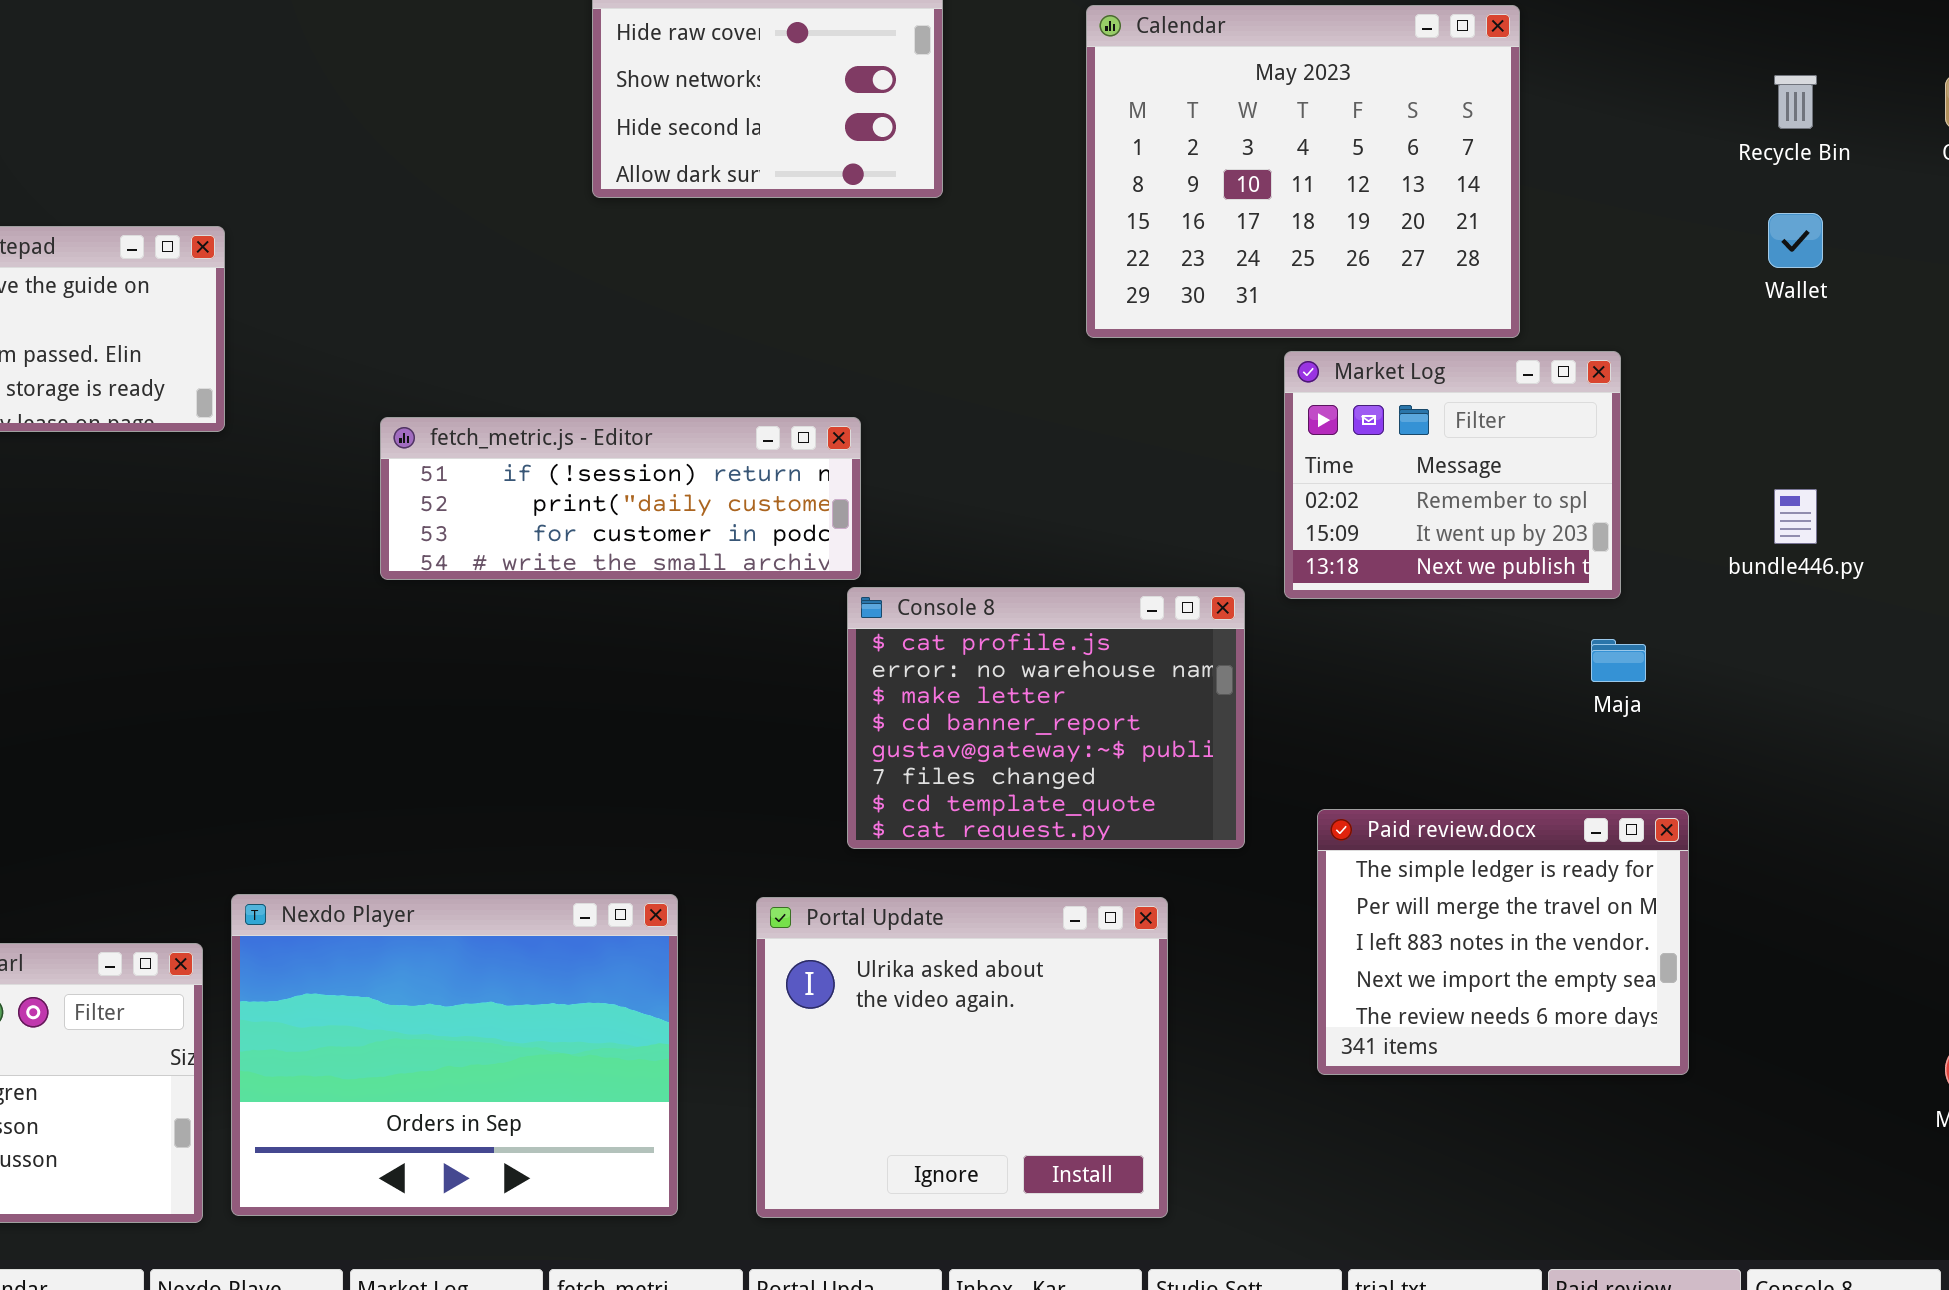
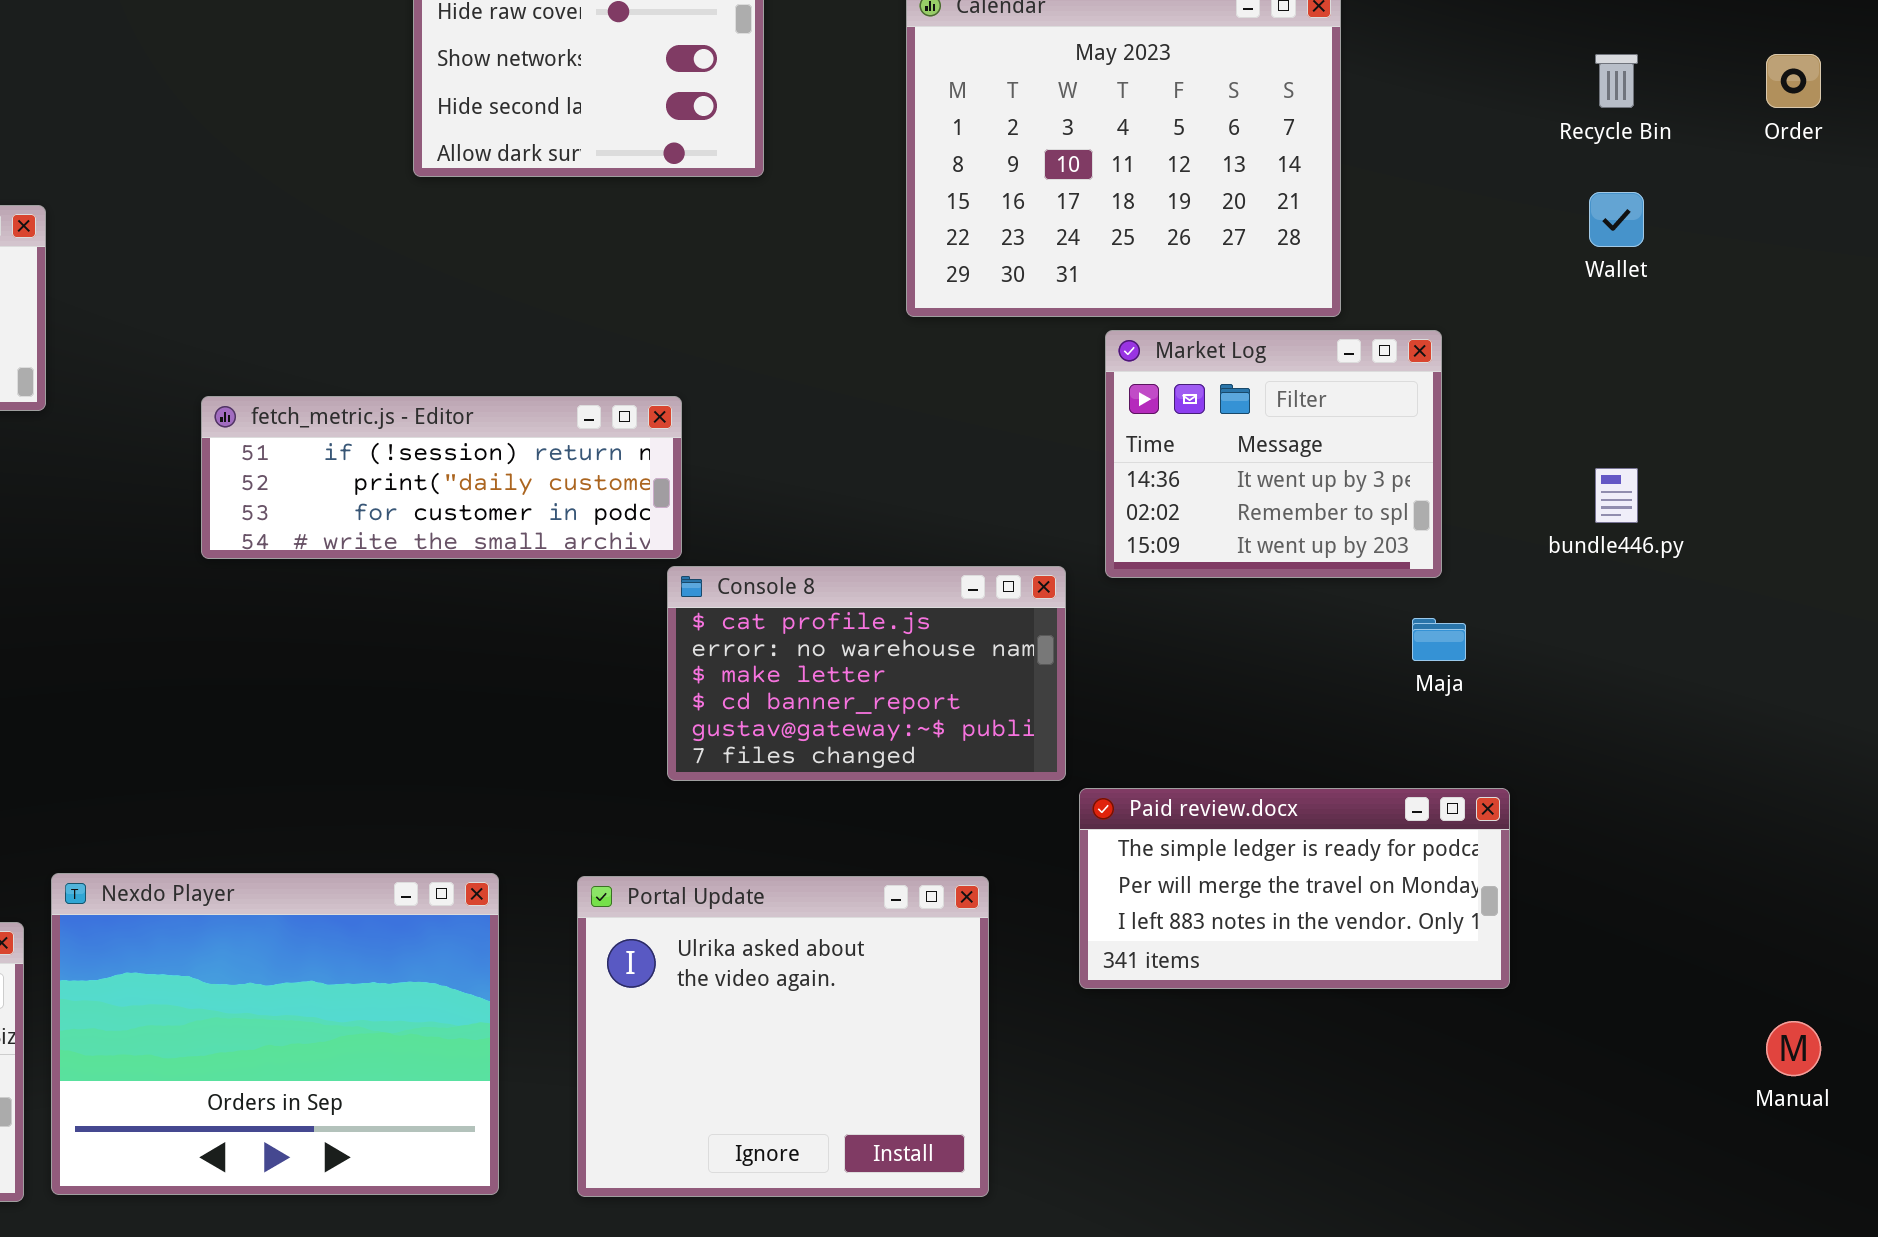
Market Log: [1284,351,1621,599] -> [1105,330,1442,578], scrolled up 1 row
Console 8: [847,587,1245,849] -> [667,566,1066,781], resized
Paid review.docx: [1317,809,1689,1075] -> [1079,788,1510,989], resized

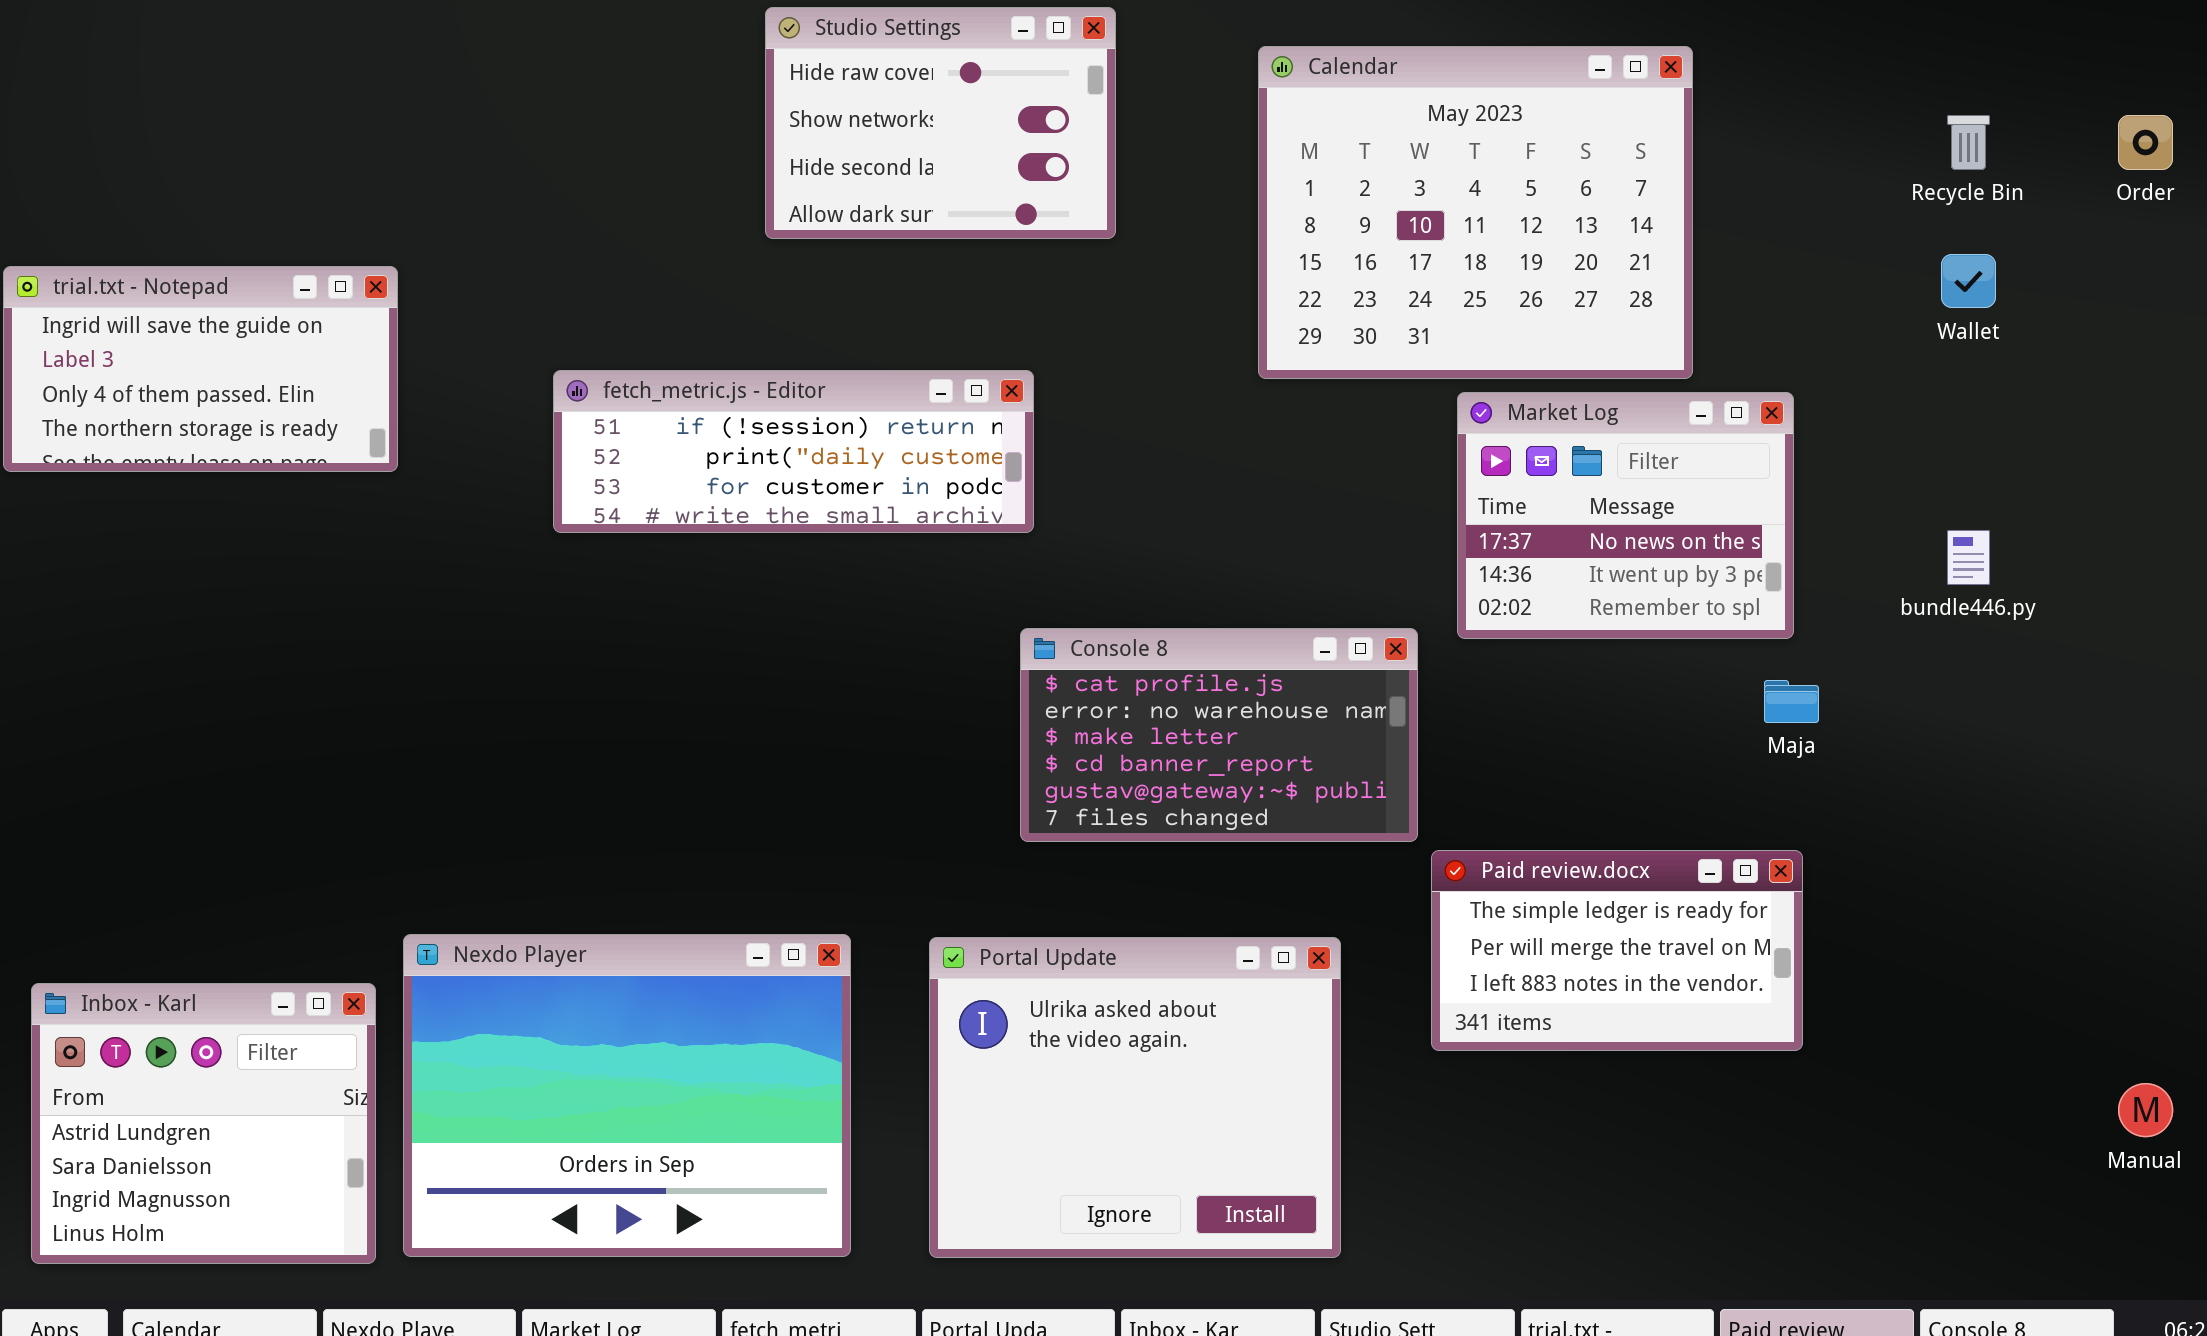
Market Log: [1105,330,1442,578] -> [1457,392,1794,639], scrolled up 1 row
fetch_metric.js - Editor: [201,396,682,559] -> [553,370,1034,533], moved
Paid review.docx: [1079,788,1510,989] -> [1431,850,1803,1051], resized

